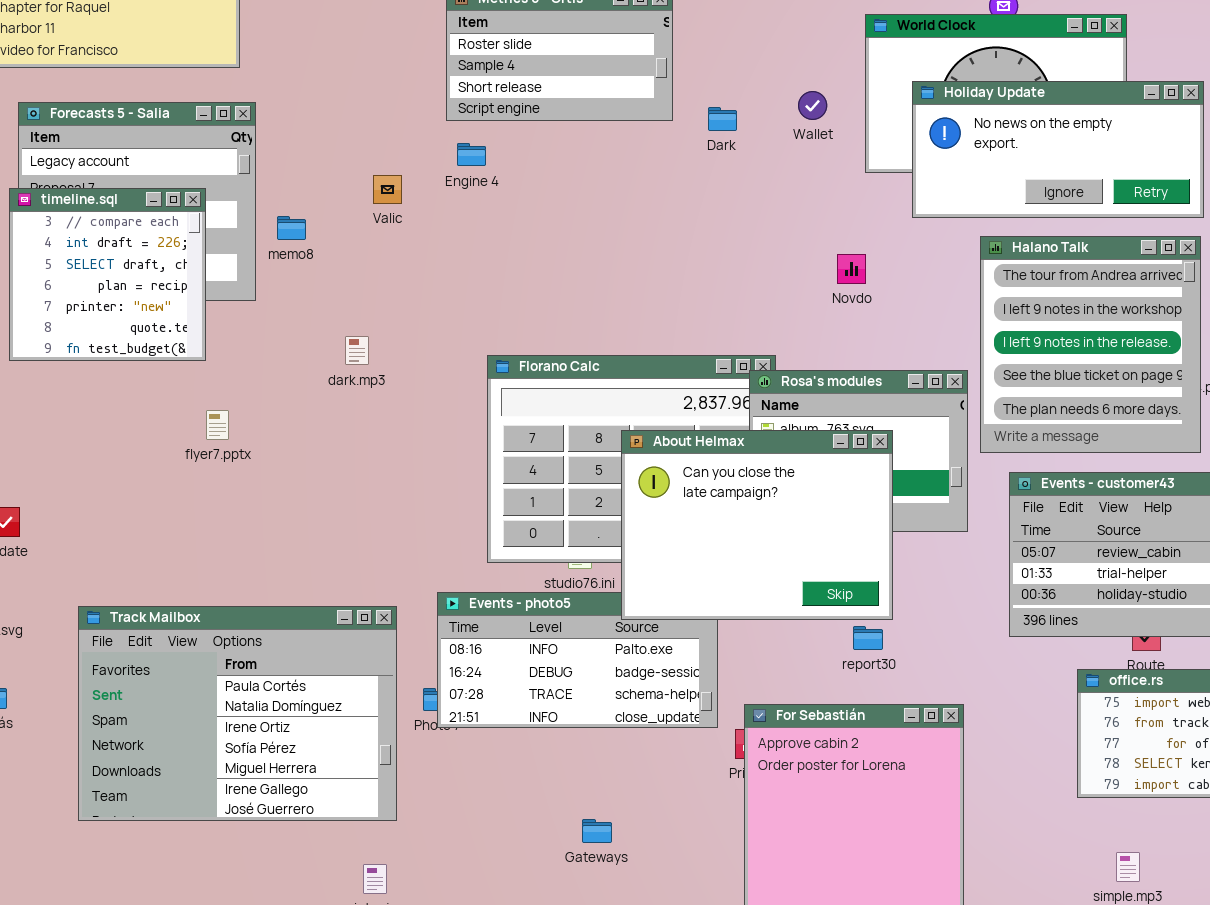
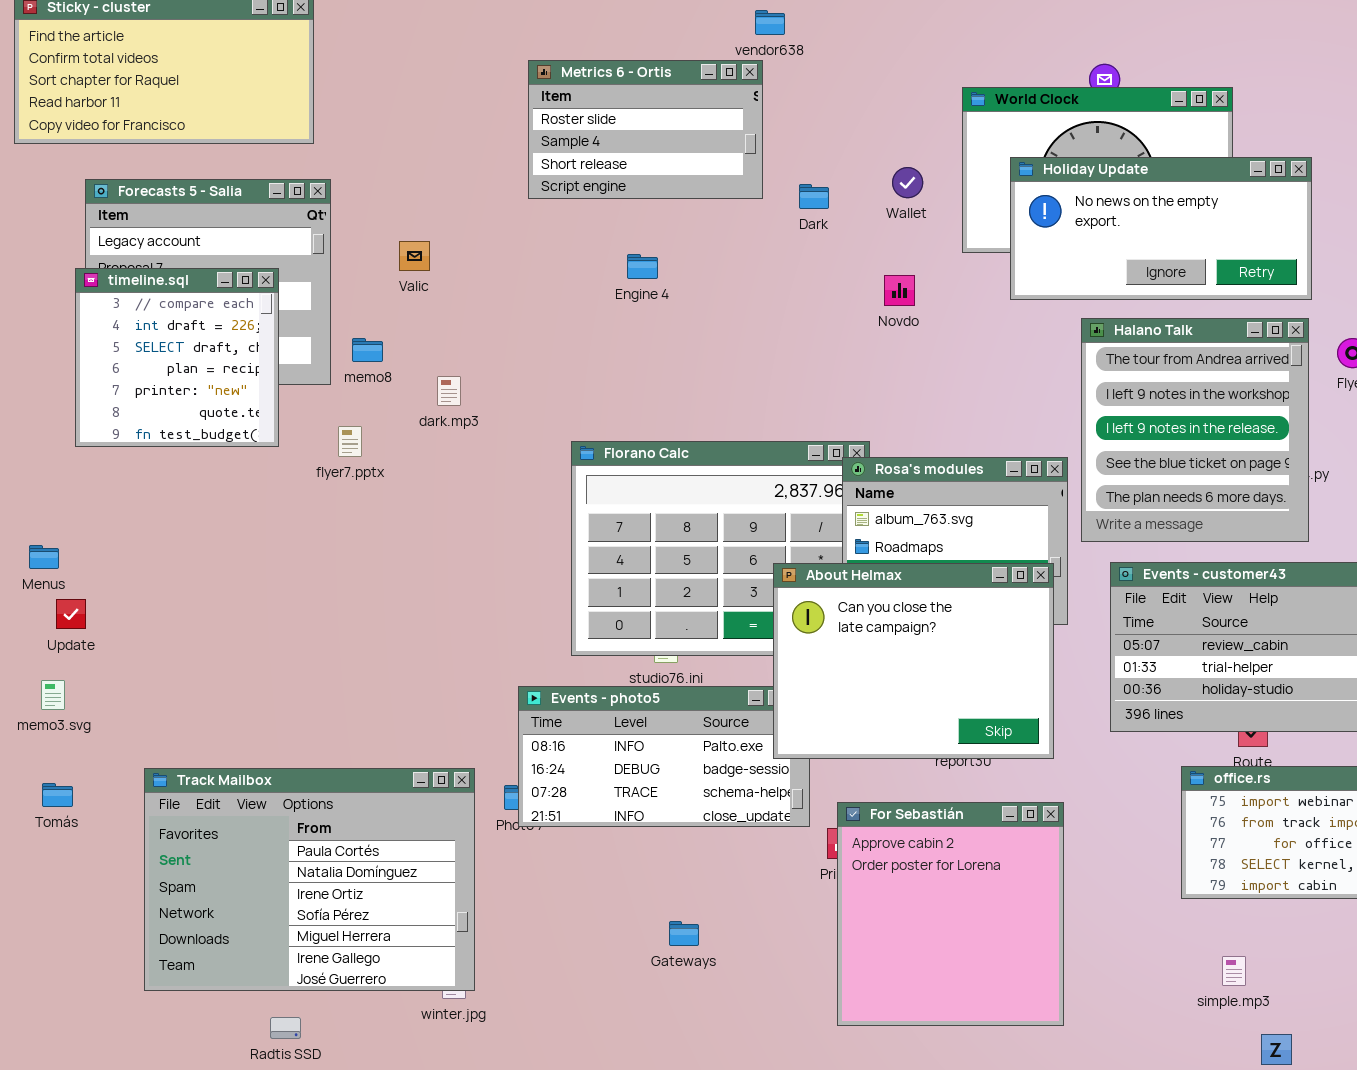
Engine 4: [457,143,486,166] -> [627,254,658,279], moved
Valic: [373,175,402,204] -> [399,241,430,271], moved
memo8: [277,216,306,240] -> [352,338,383,362], moved
Novdo: [837,254,866,284] -> [884,275,915,306], moved
dark.mp3: [345,336,369,365] -> [437,376,461,406], moved
flyer7.pptx: [206,410,229,440] -> [338,426,362,457], moved
About Helmax: [621,430,893,620] -> [773,563,1054,759], moved
Track Mailbox: [78,606,397,821] -> [144,768,475,991], moved

